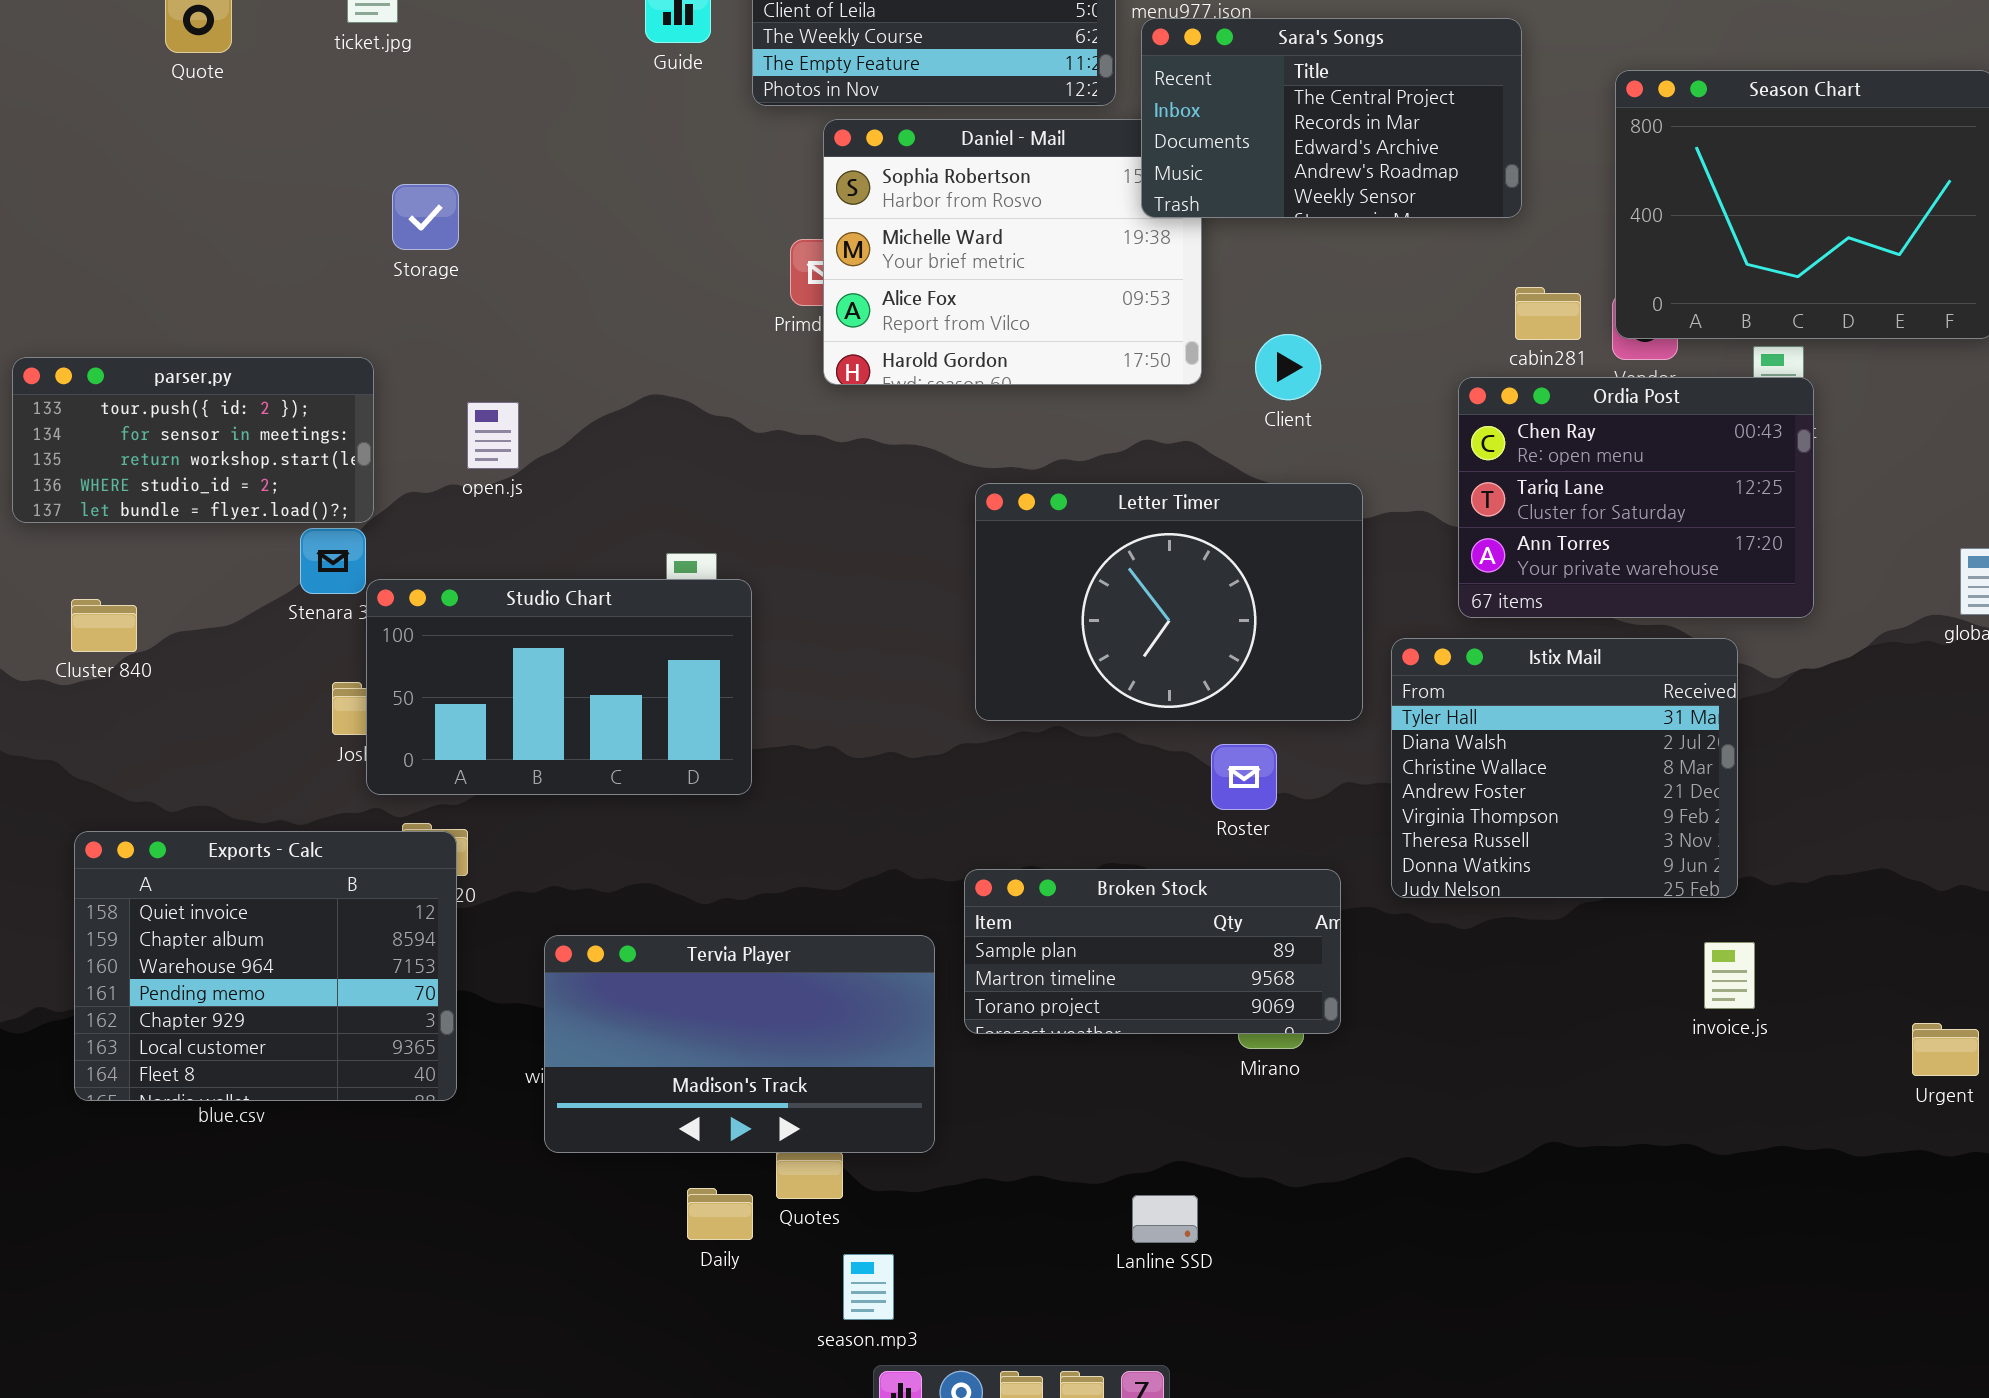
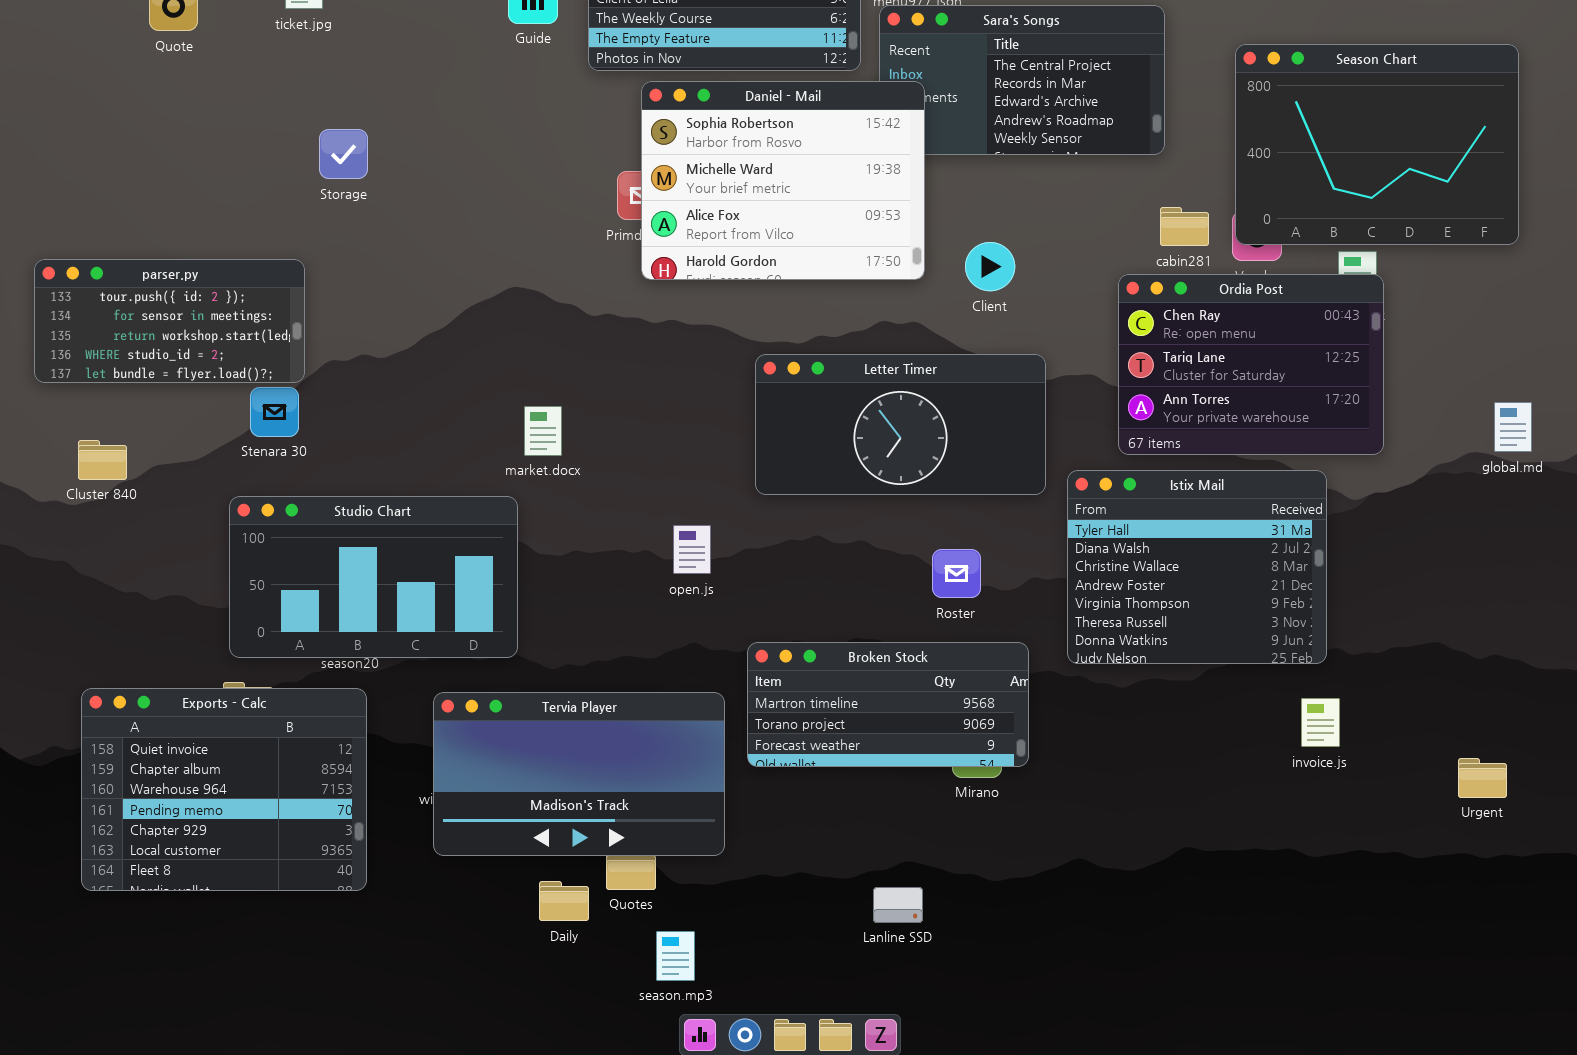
Daniel - Mail: [823,119,1202,385] -> [641,81,925,280], raised
open.js: [467,402,519,469] -> [673,525,711,574], moved
Letter Timer: [975,483,1363,721] -> [755,354,1046,495], resized
Studio Chart: [366,579,752,795] -> [229,496,518,658], moved
Exports - Calc: [74,831,457,1101] -> [81,688,367,891], moved
Broken Stock: [964,869,1341,1034] -> [747,642,1029,767], scrolled down 1 row

